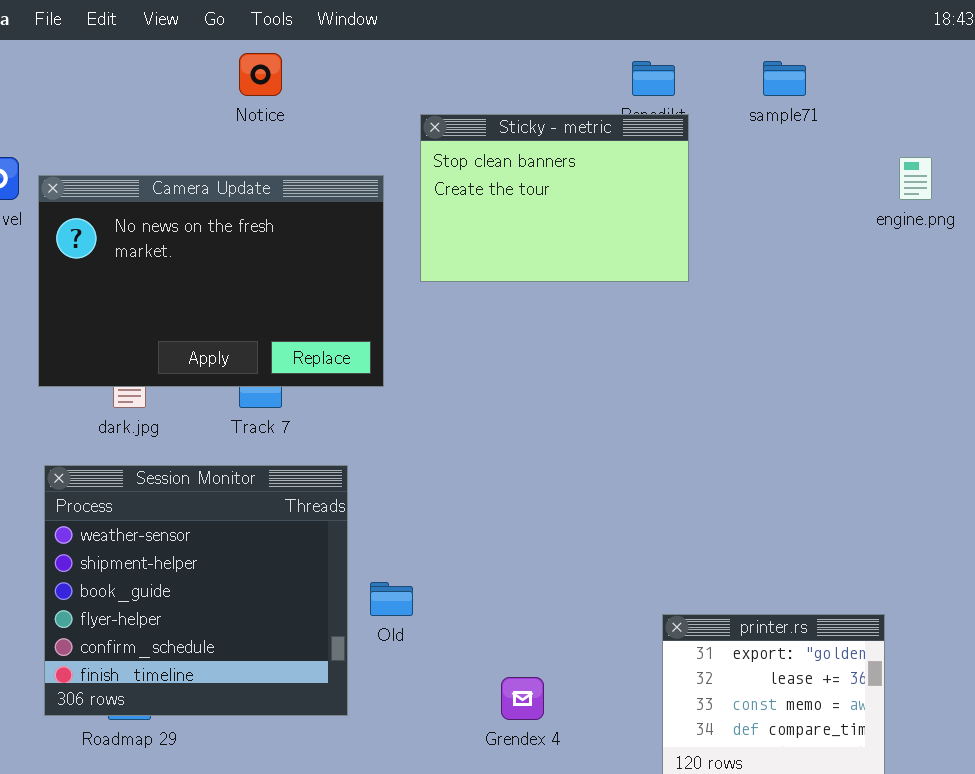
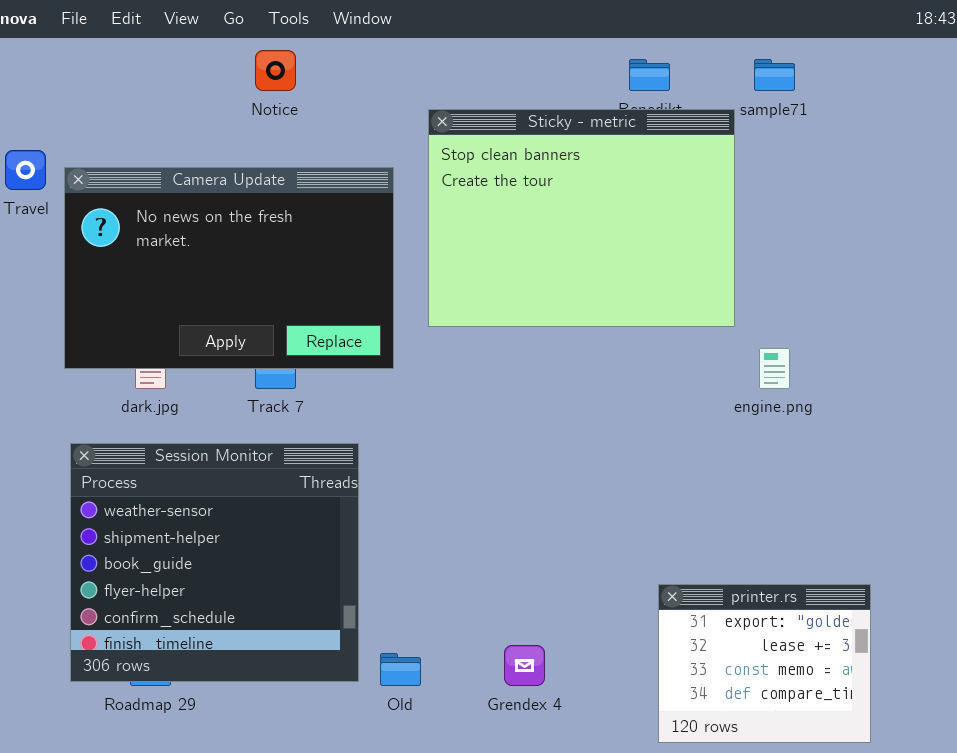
Sticky - metric: [420,114,689,282] -> [428,109,735,327], resized
engine.png: [899,157,932,200] -> [759,348,790,389], moved
Old: [370,582,413,616] -> [380,653,421,686], moved

